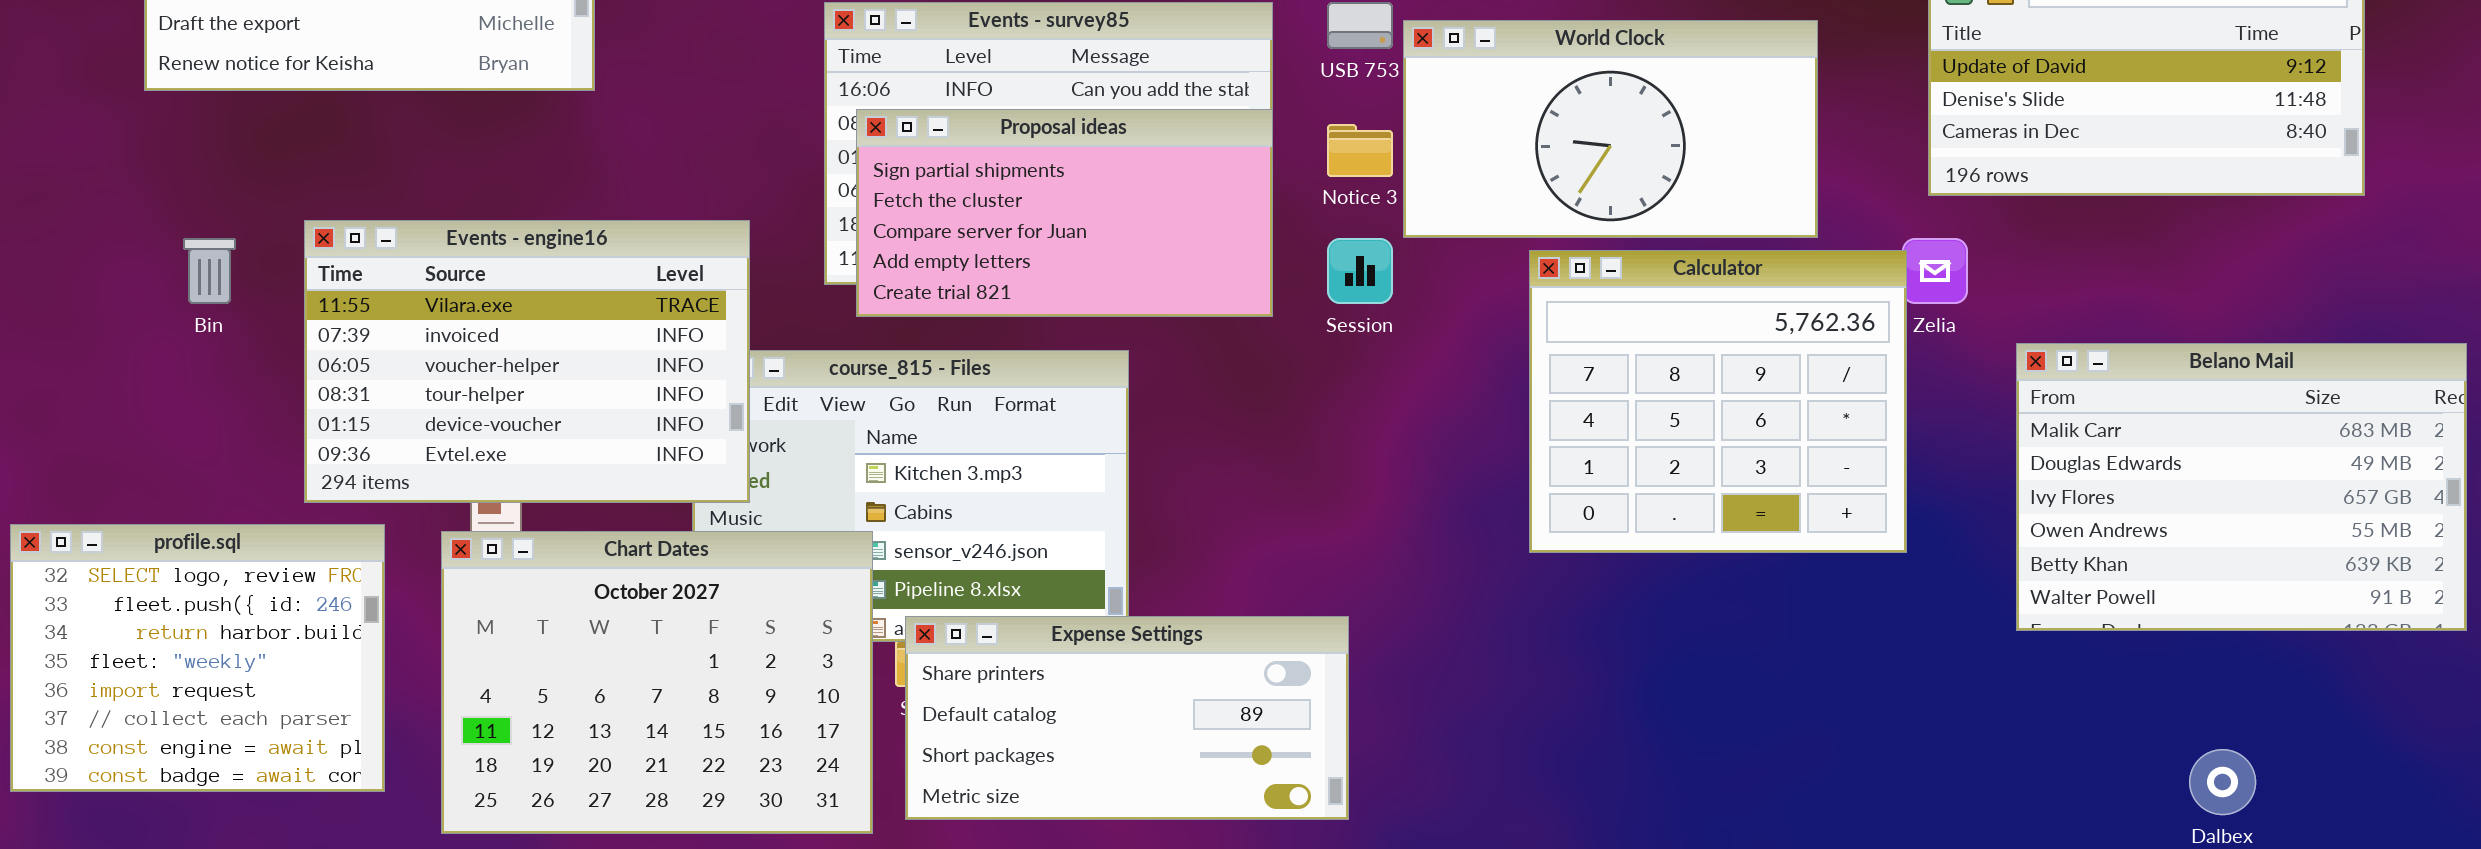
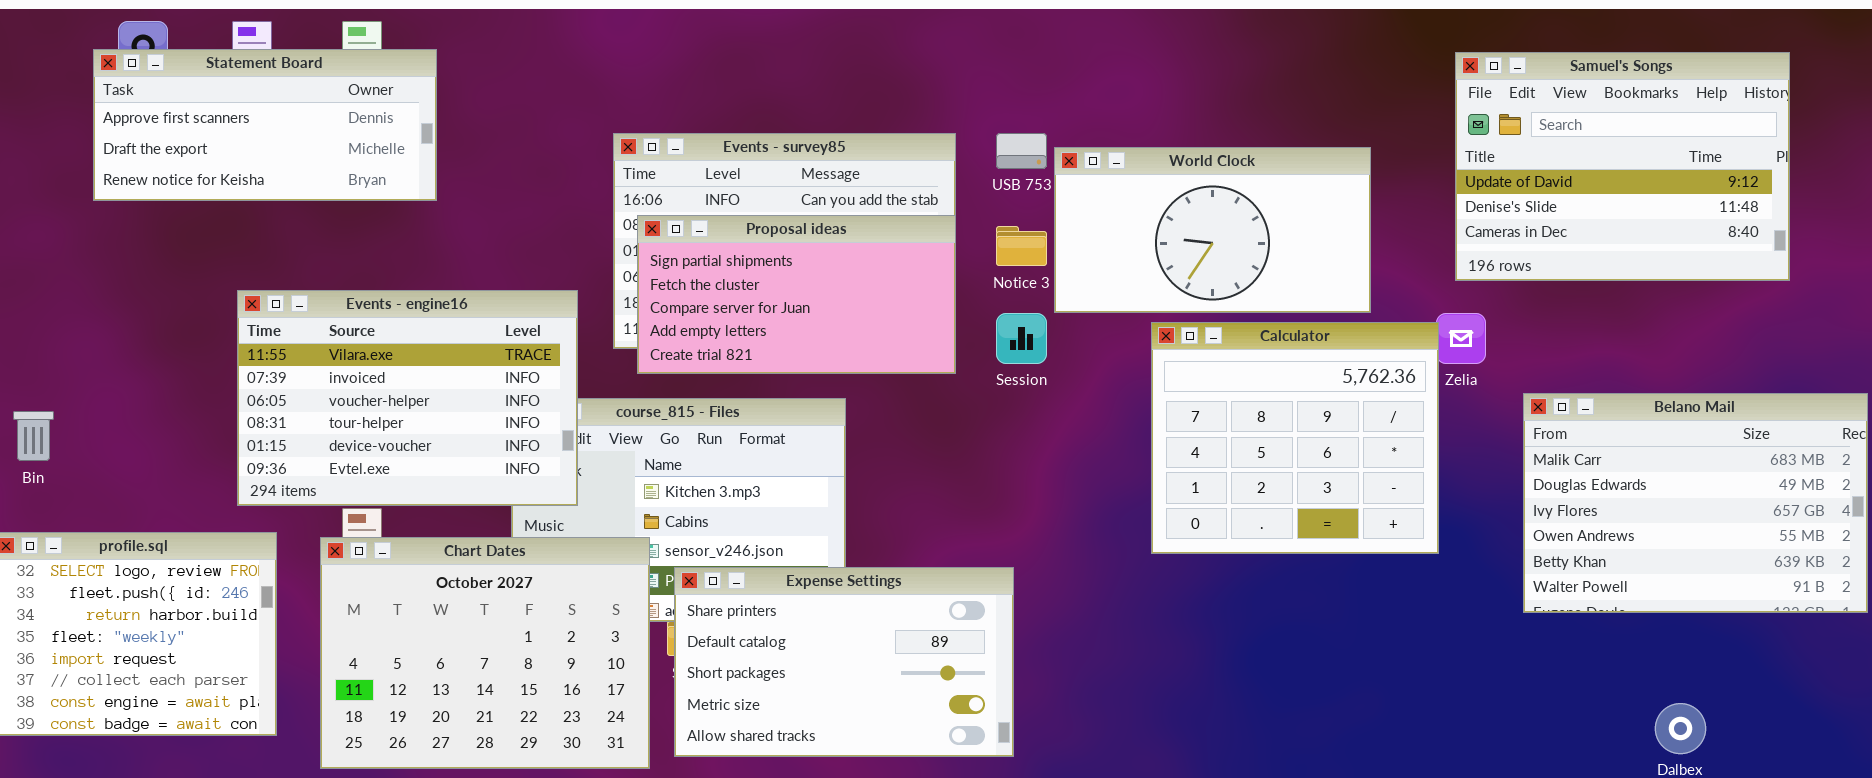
Events - engine16: [304,220,750,503] -> [237,290,578,506], moved
Bin: [183,238,236,304] -> [13,411,54,461], moved
Expense Settings: [905,616,1349,820] -> [674,567,1014,757], resized

